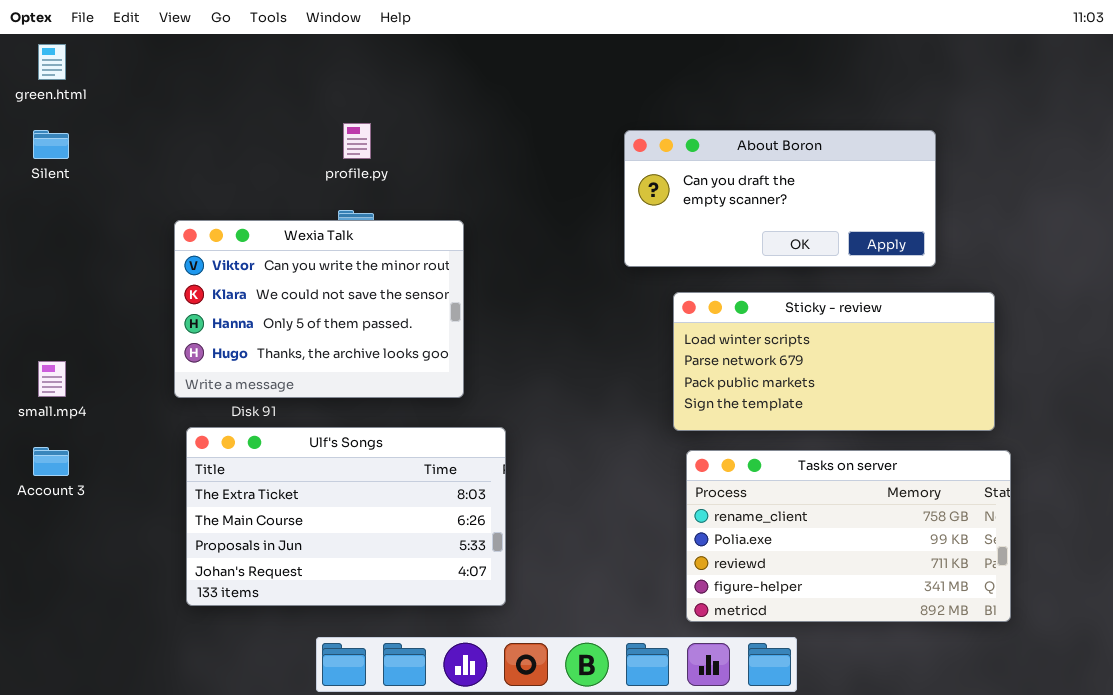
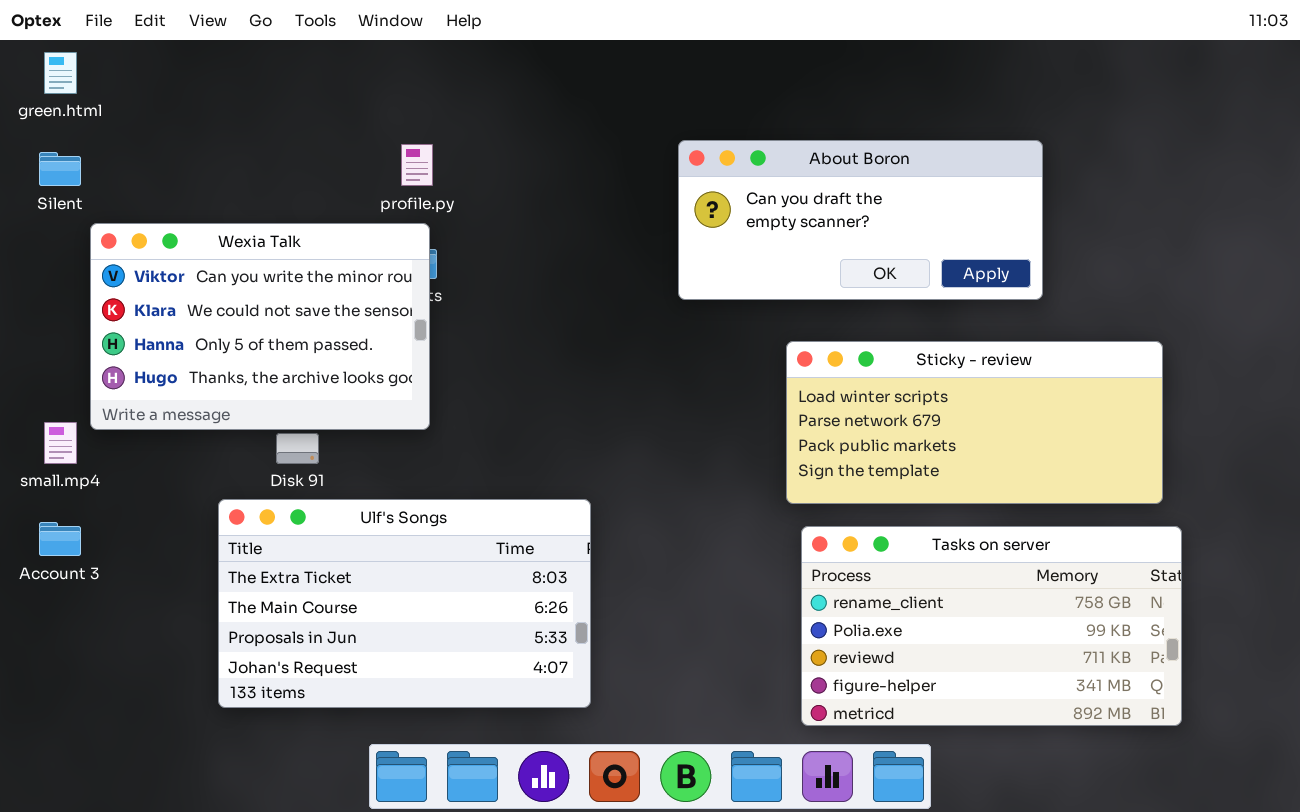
About Boron: [624,130,936,267] -> [678,140,1043,300], moved
Wexia Talk: [174,220,464,398] -> [90,223,430,430], moved

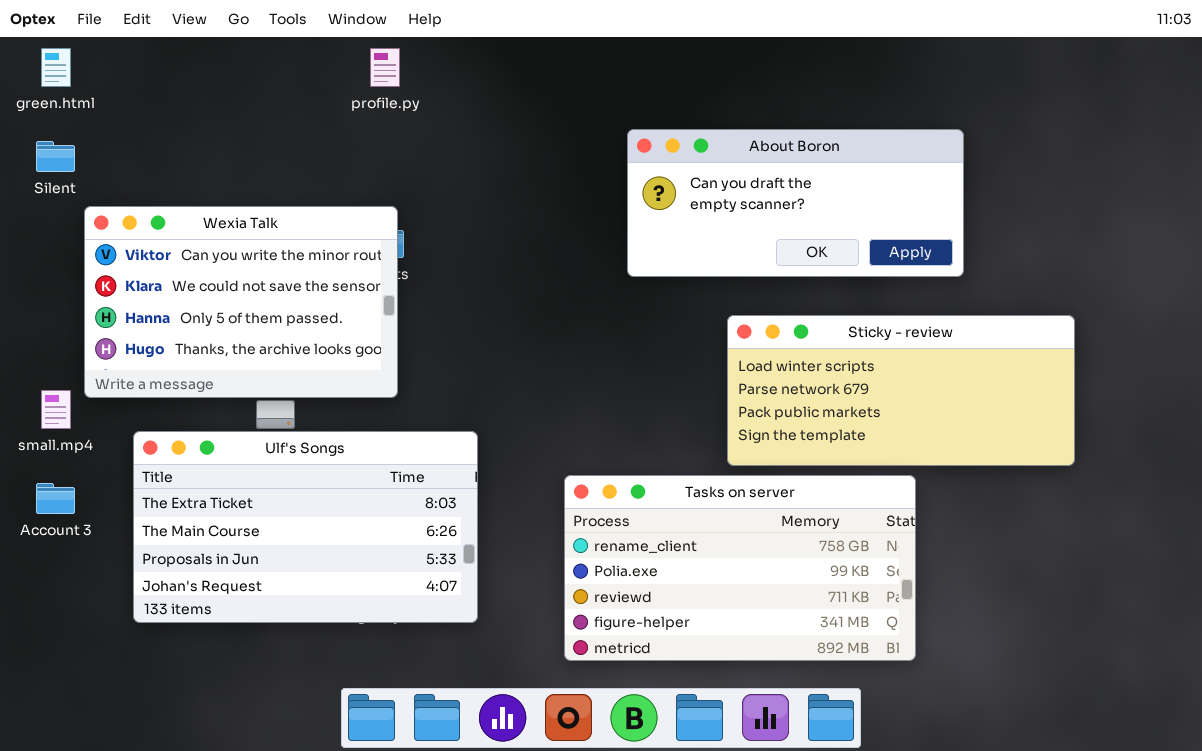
profile.py: [401,144,433,186] -> [370,48,400,87], moved
Ulf's Songs: [218,499,591,708] -> [133,431,478,623], moved
Tasks on server: [801,526,1182,726] -> [564,475,916,661], moved

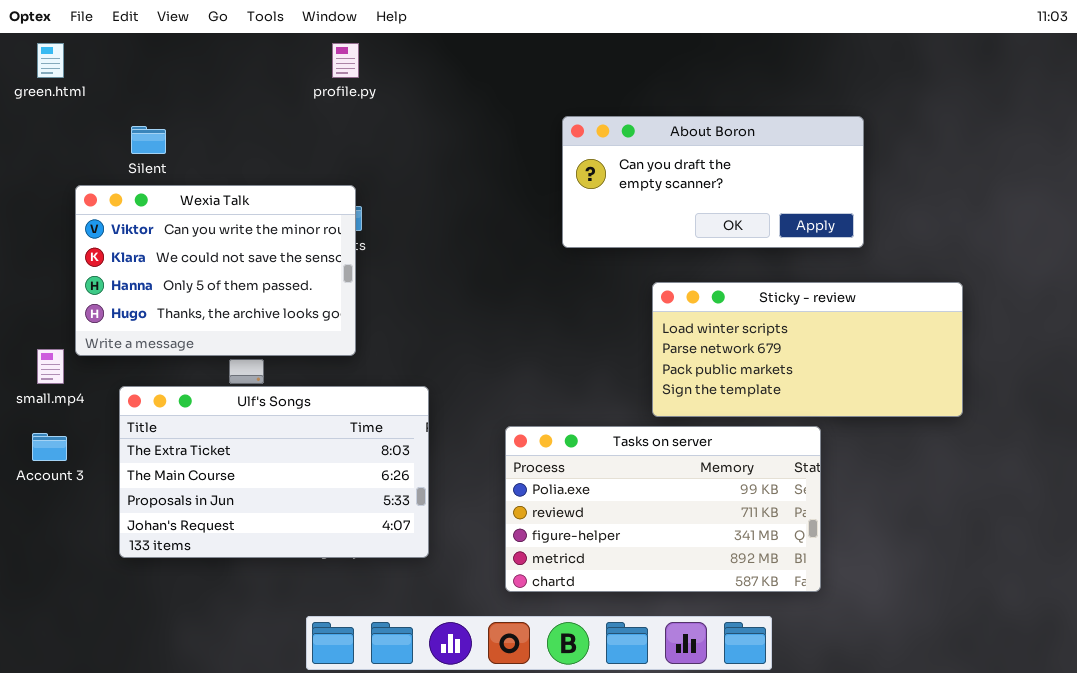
Silent: [36,141,75,172] -> [131,126,166,154], moved
Tasks on server: [564,475,916,661] -> [505,426,821,592], scrolled down 1 row

